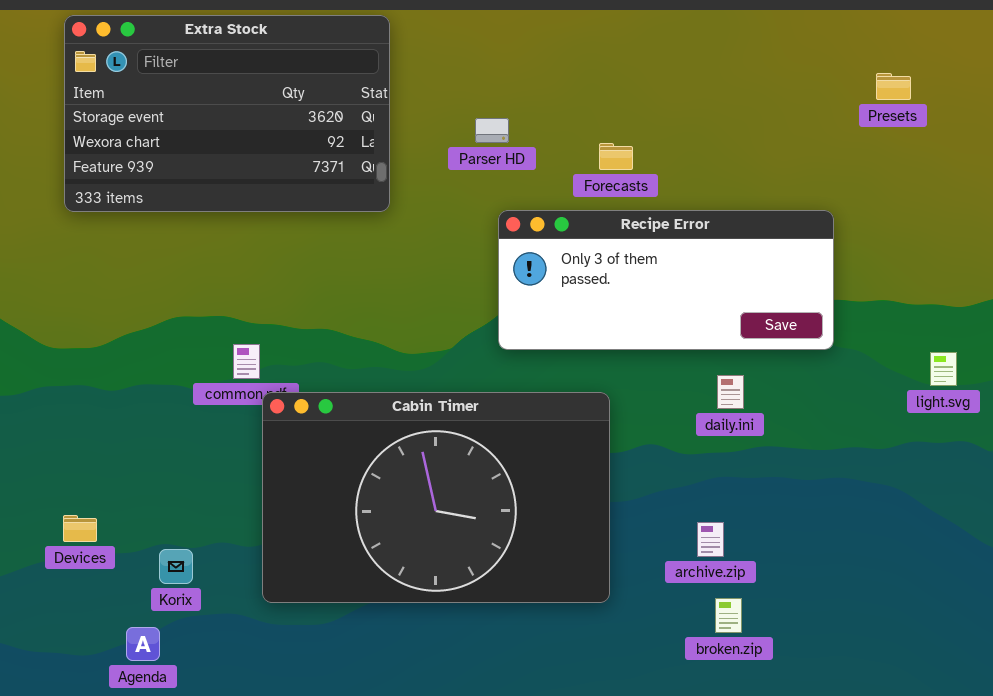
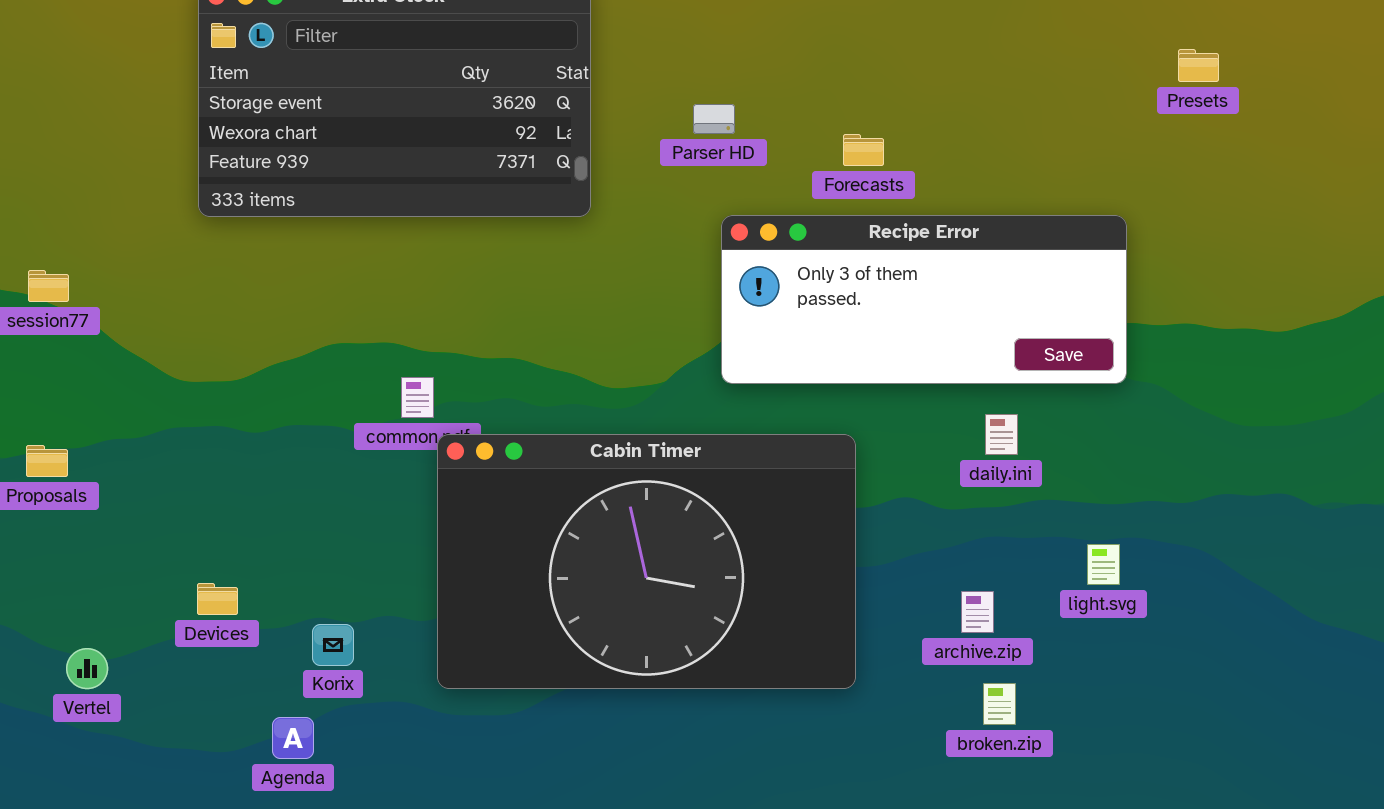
light.svg: [930,352,957,386] -> [1087,544,1120,585], moved

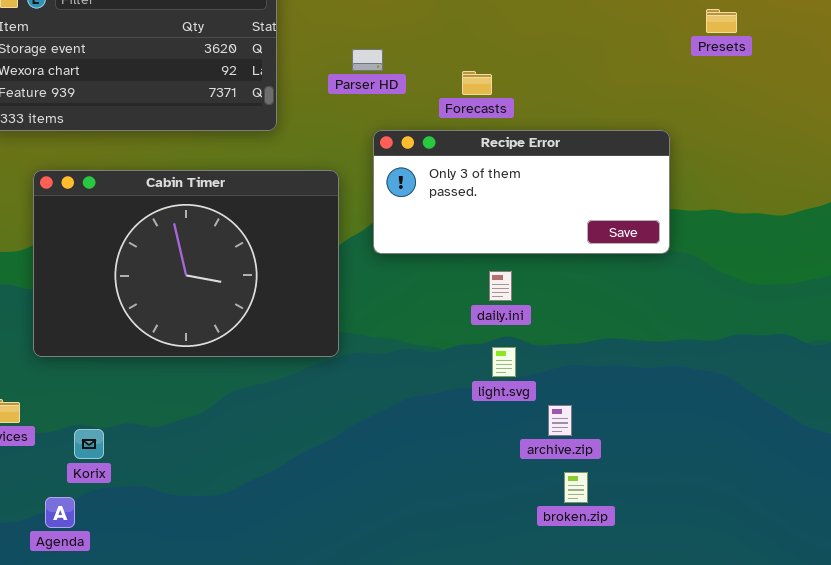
daily.ini: [985,414,1018,455] -> [489,271,512,301], moved
Cabin Timer: [437,434,856,689] -> [33,170,339,357], moved
light.svg: [1087,544,1120,585] -> [492,347,516,377], moved

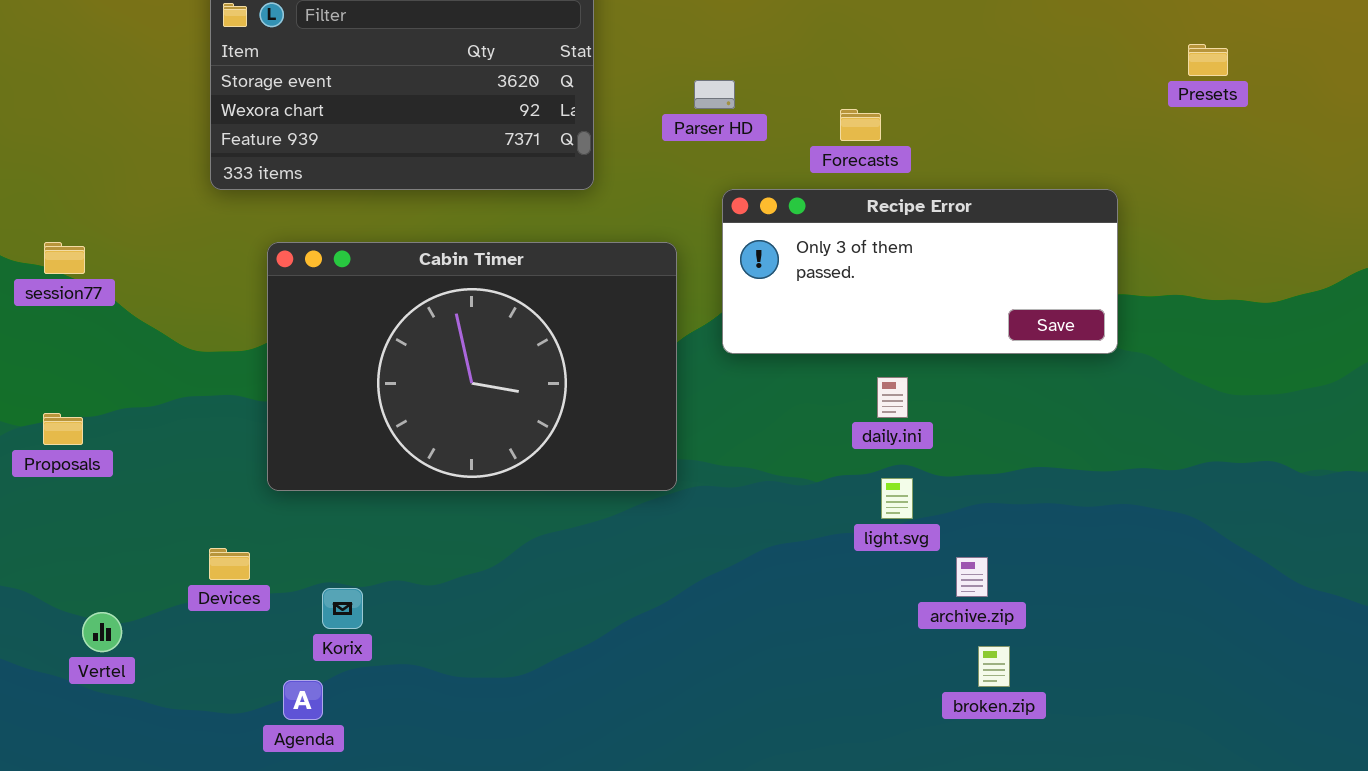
Presets: [706,9,737,33] -> [1188,44,1228,76], moved

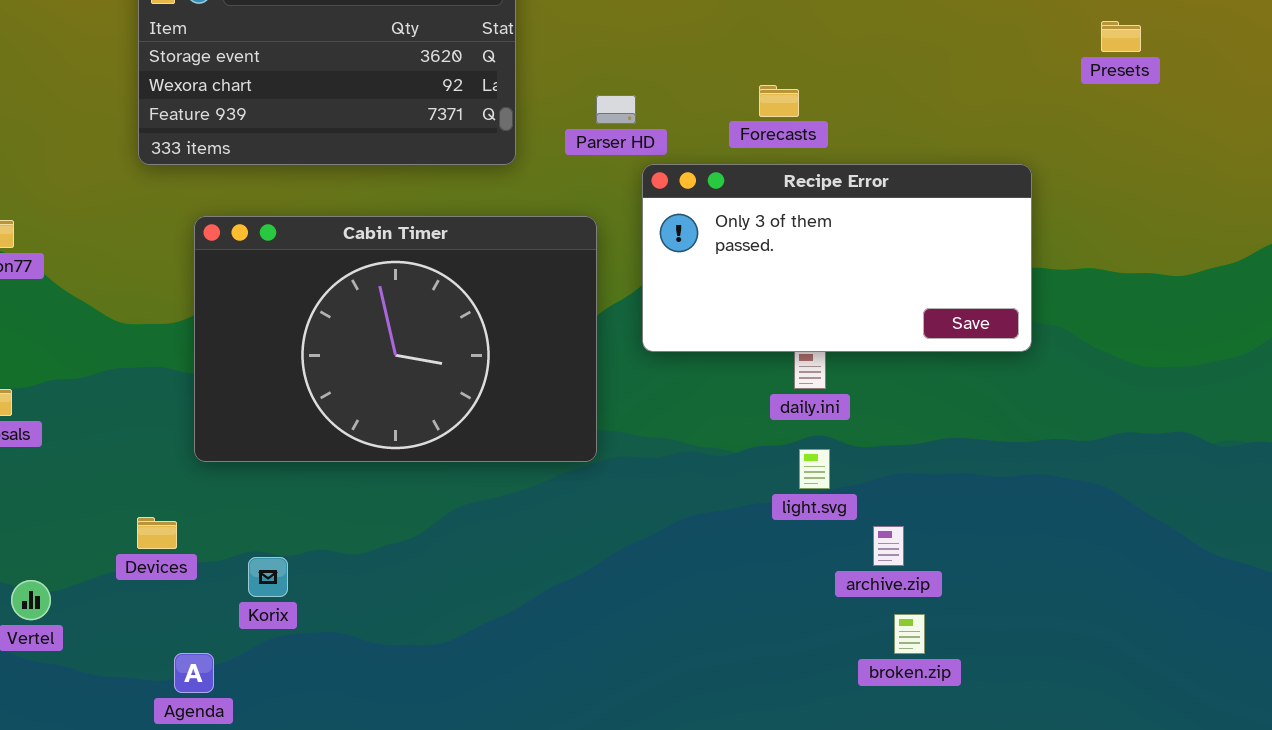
Parser HD: [694,80,735,109] -> [596,95,636,124], moved
Recipe Error: [722,189,1118,354] -> [642,164,1032,352], resized
Agenda: [283,680,323,720] -> [174,653,214,693], moved

